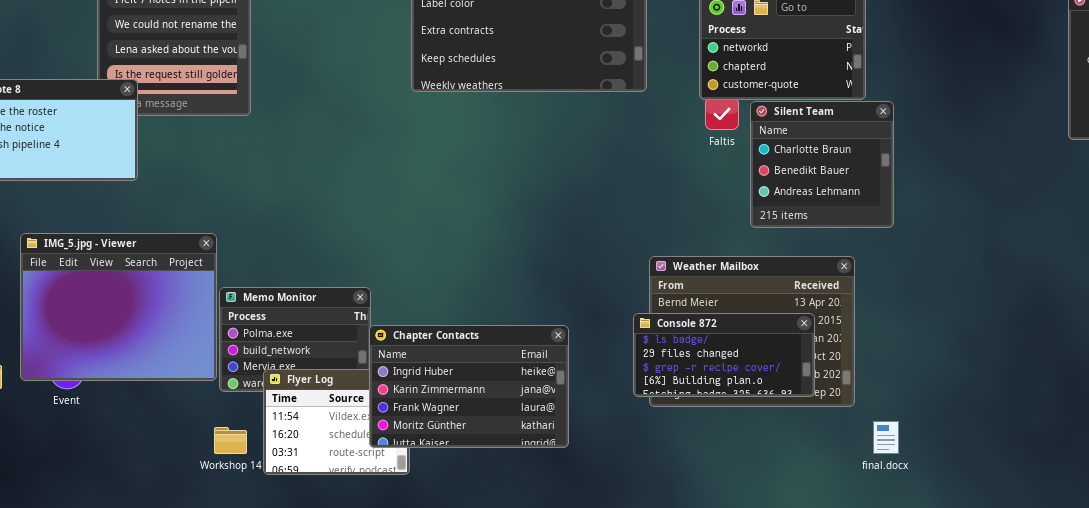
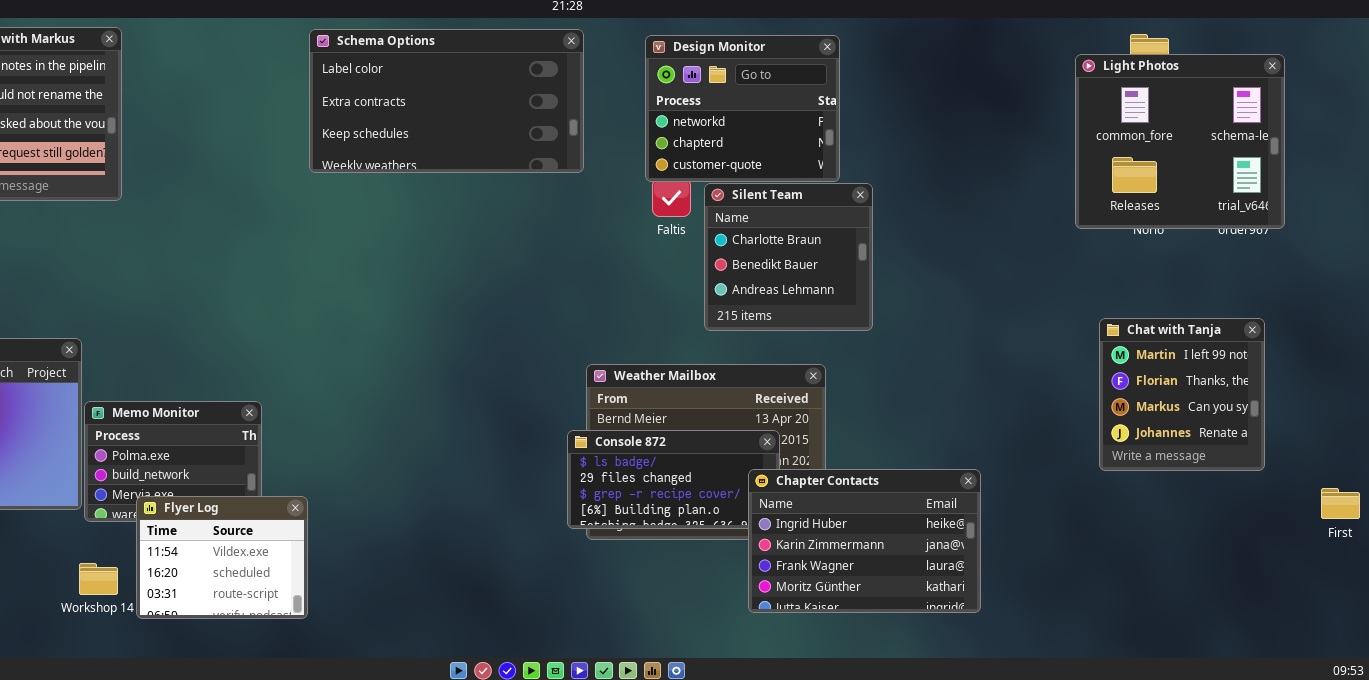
Chapter Contacts: [369,325,569,448] -> [748,469,981,613], moved

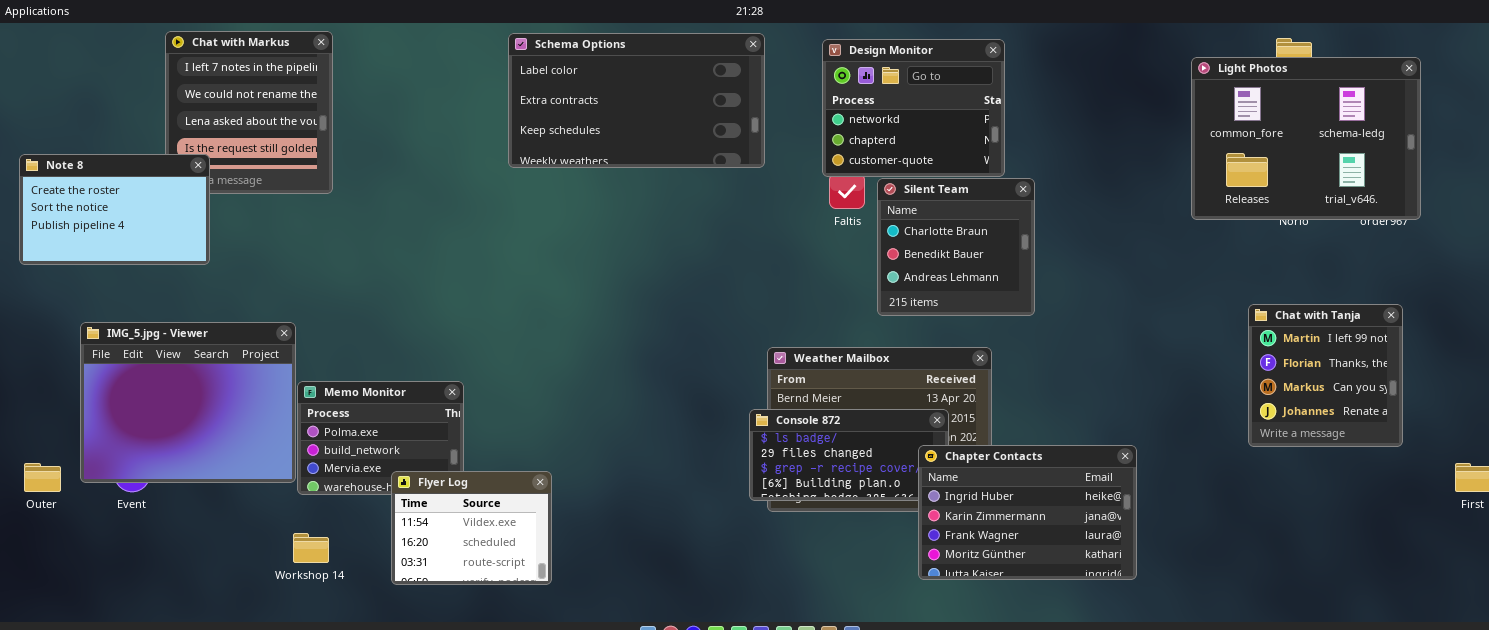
Light Photos: [1075,54,1285,229] -> [1191,57,1421,220], resized
Flyer Log: [136,496,308,619] -> [391,471,552,585], moved

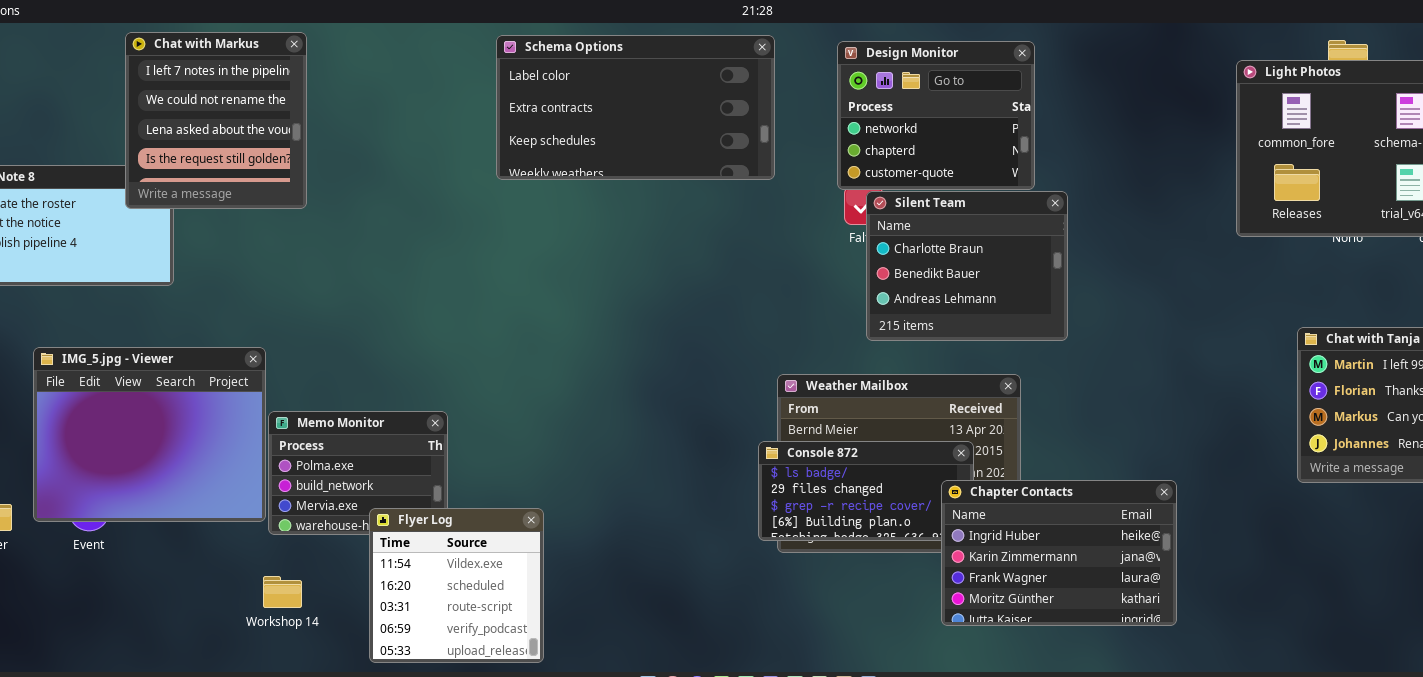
Chat with Markus: [165,31,333,194] -> [125,32,307,209], raised
Silent Team: [877,178,1035,316] -> [866,191,1068,341], resized
Flyer Log: [391,471,552,585] -> [369,508,544,663], resized

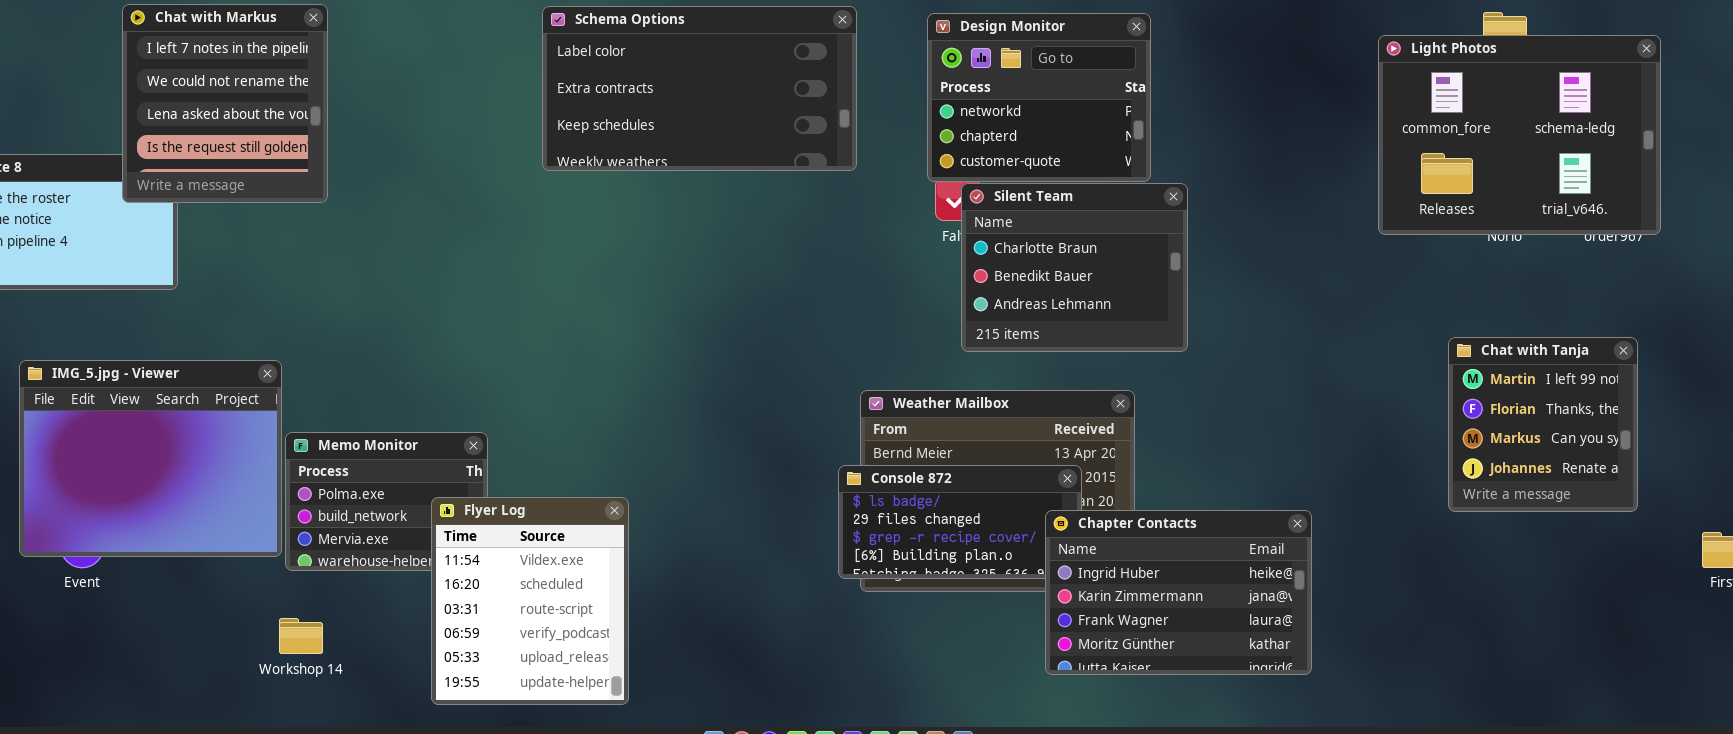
Flyer Log: [369,508,544,663] -> [431,497,629,705], moved, resized

